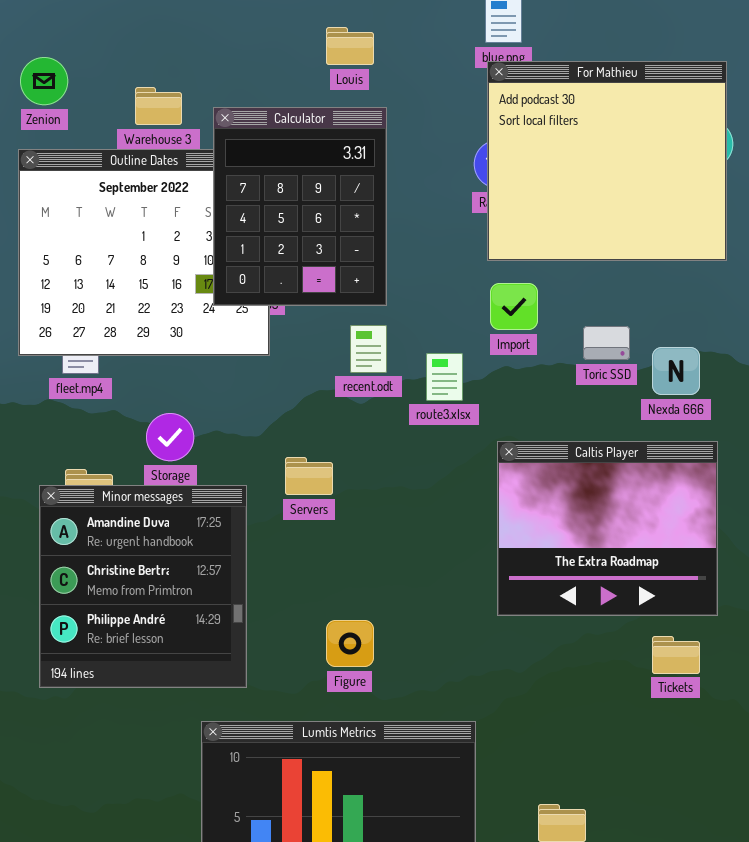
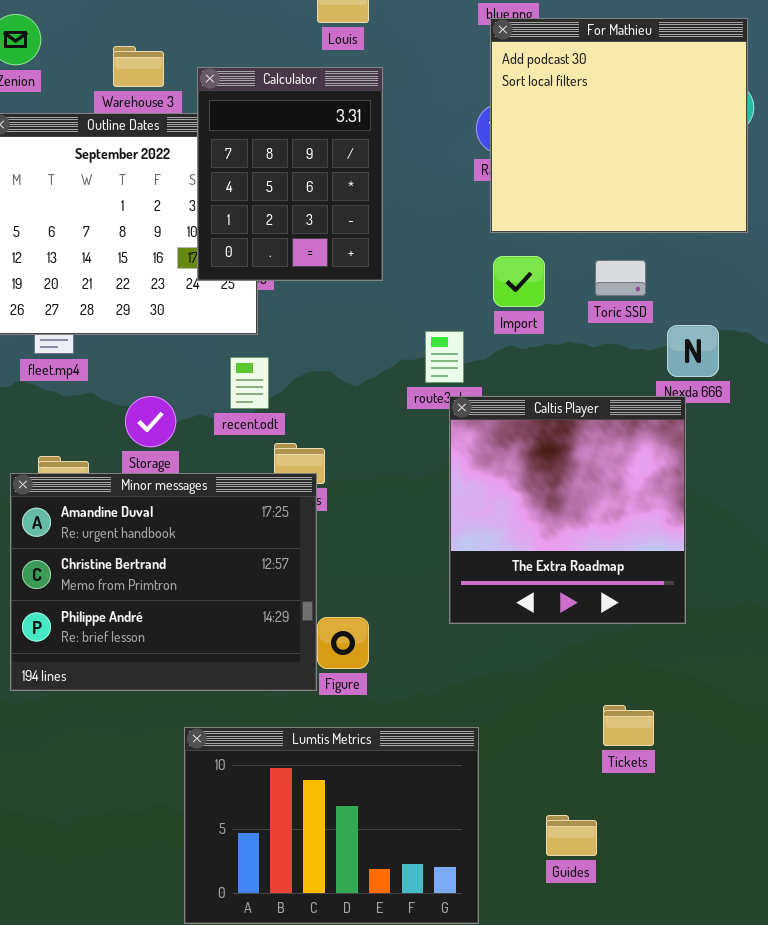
recent.odt: [350,325,387,373] -> [230,357,269,409], moved
Toric SSD: [583,326,630,360] -> [595,260,646,296], moved
Caltis Player: [497,441,718,616] -> [449,396,686,624], moved, resized
Minor messages: [39,485,247,688] -> [10,473,317,691], resized
Tickets: [652,636,700,674] -> [603,705,654,746], moved

